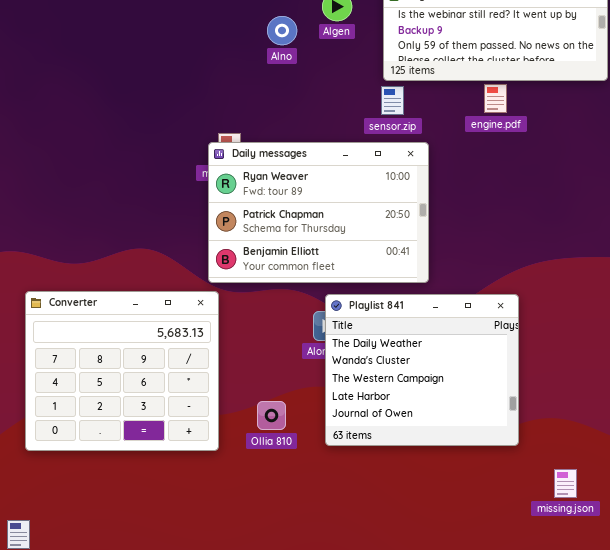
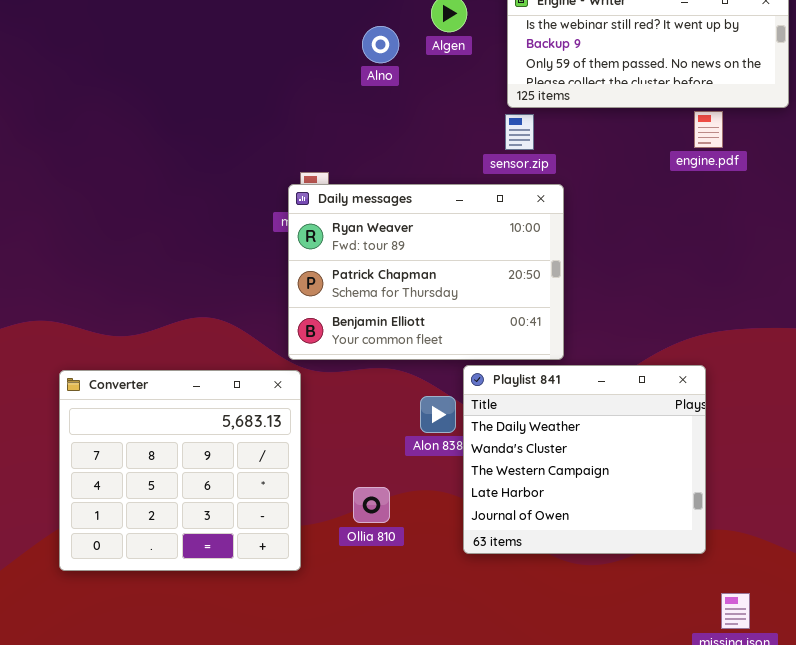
engine.pdf: [484,84,507,113] -> [694,111,723,148], moved
Playlist 841: [325,294,519,446] -> [463,365,706,554], moved
Ollia 810: [257,401,286,430] -> [353,487,390,523], moved

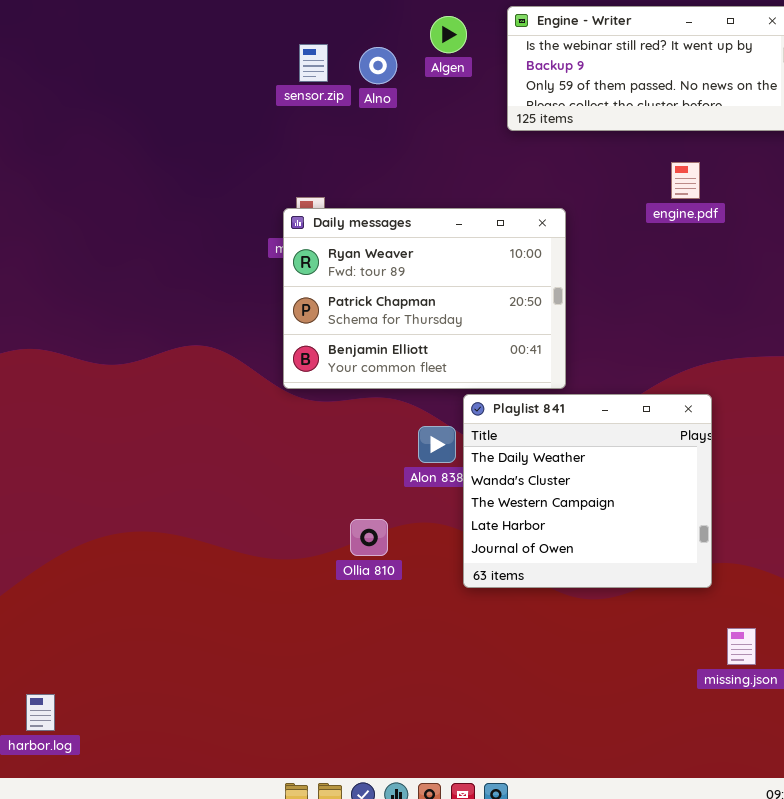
engine.pdf: [694,111,723,148] -> [671,162,700,199], moved
sensor.zip: [505,114,534,150] -> [299,44,328,82], moved
Converter: [59,370,301,571] -> none, closed

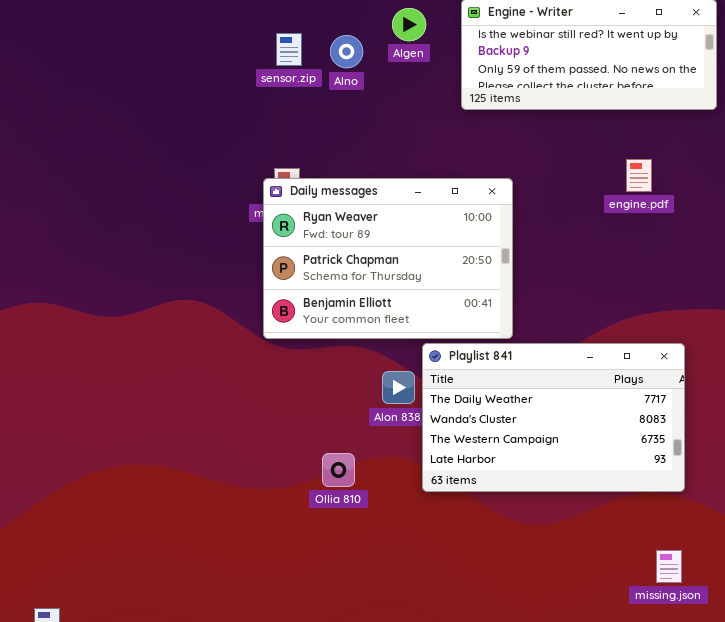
engine.pdf: [671,162,700,199] -> [626,159,652,192], moved
Playlist 841: [463,394,712,588] -> [422,343,685,492], resized

